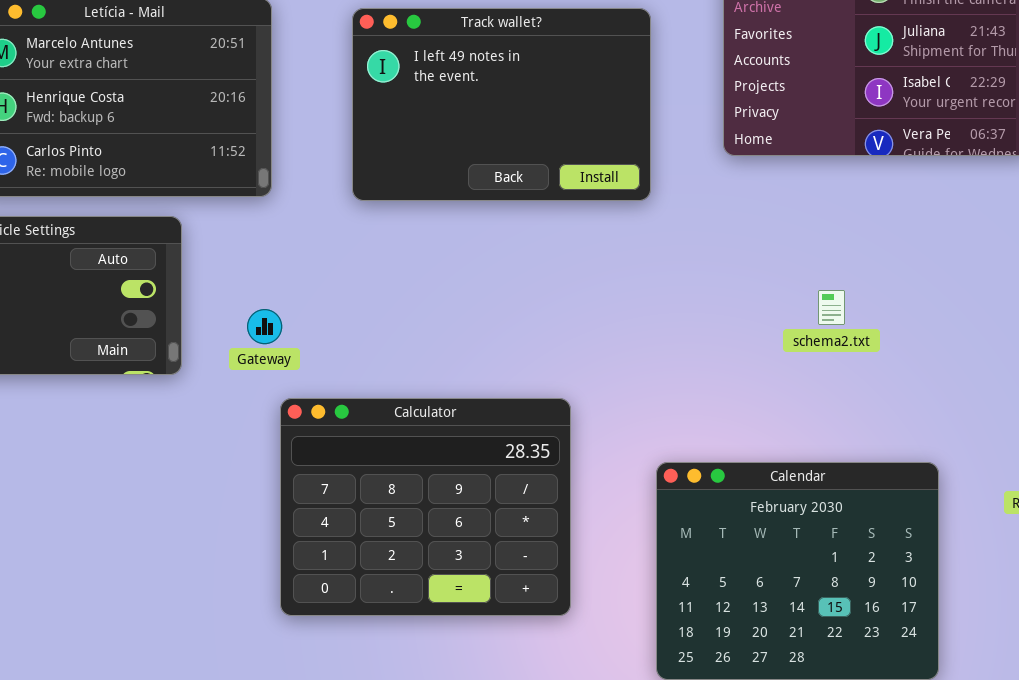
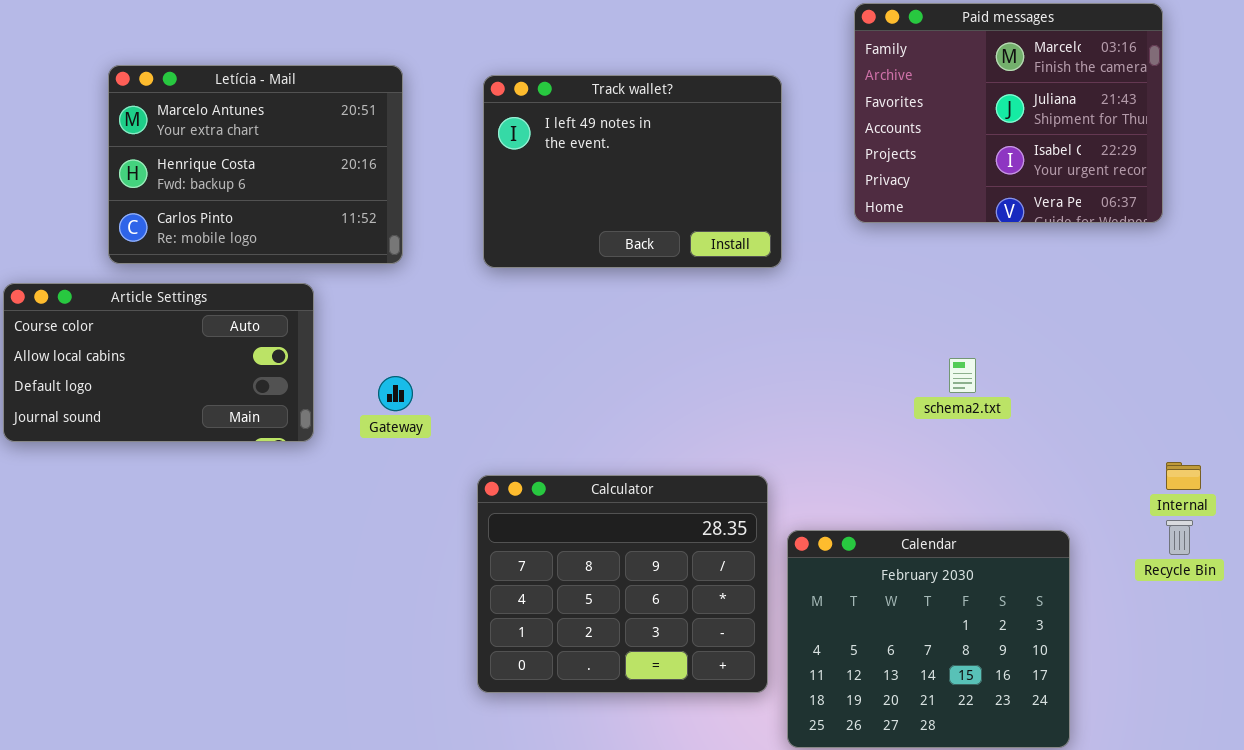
Calculator: [280,398,571,616] -> [477,475,768,693], moved

